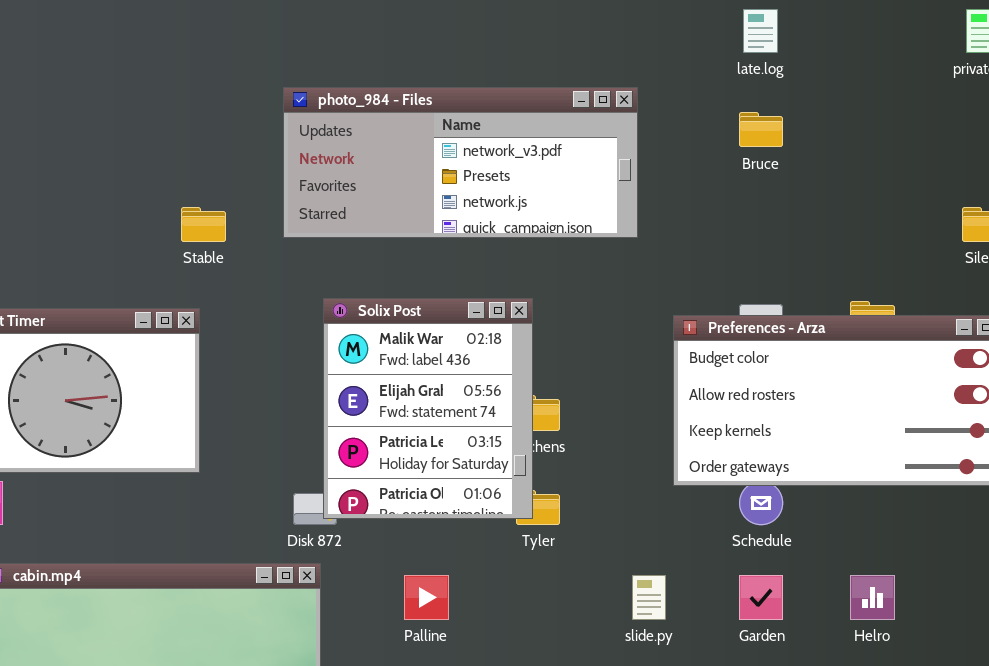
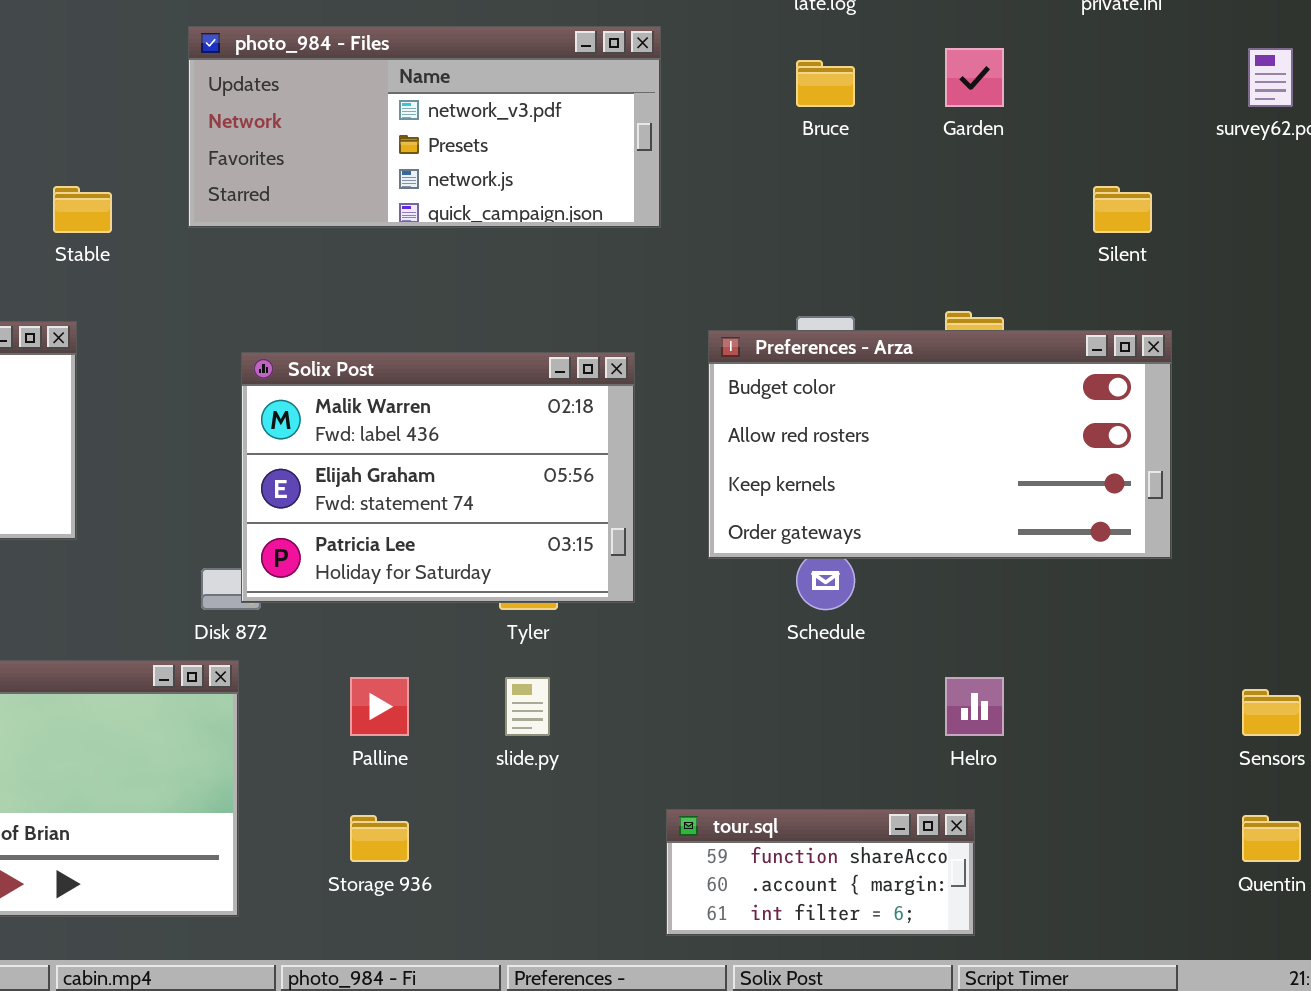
Solix Post: [323,298,533,519] -> [241,352,635,603], resized
slide.py: [632,575,666,620] -> [505,677,550,736], moved
Garden: [739,575,783,620] -> [945,48,1004,107], moved

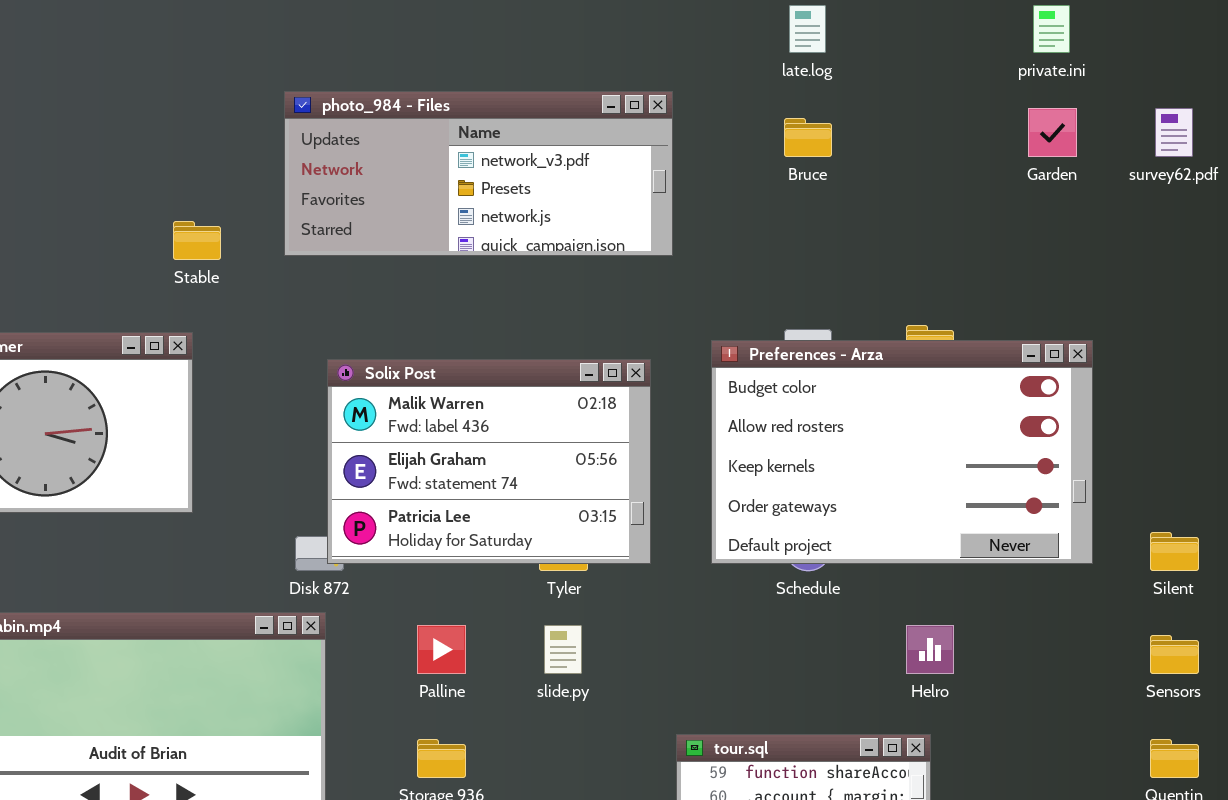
Garden: [945,48,1004,107] -> [1028,108,1077,157], moved
Silent: [1093,186,1152,233] -> [1150,532,1199,571], moved
Preferences - Arza: [708,330,1172,559] -> [711,340,1093,564], resized

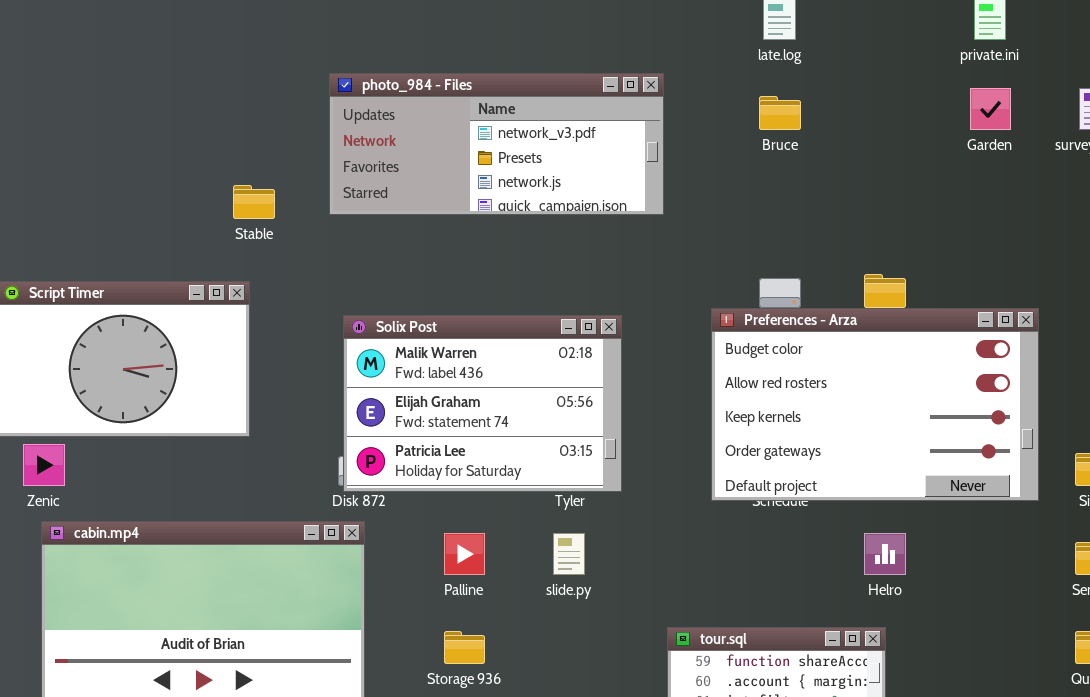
Preferences - Arza: [711,340,1093,564] -> [711,308,1039,501], moved
Solix Post: [327,359,651,564] -> [343,315,622,492], moved

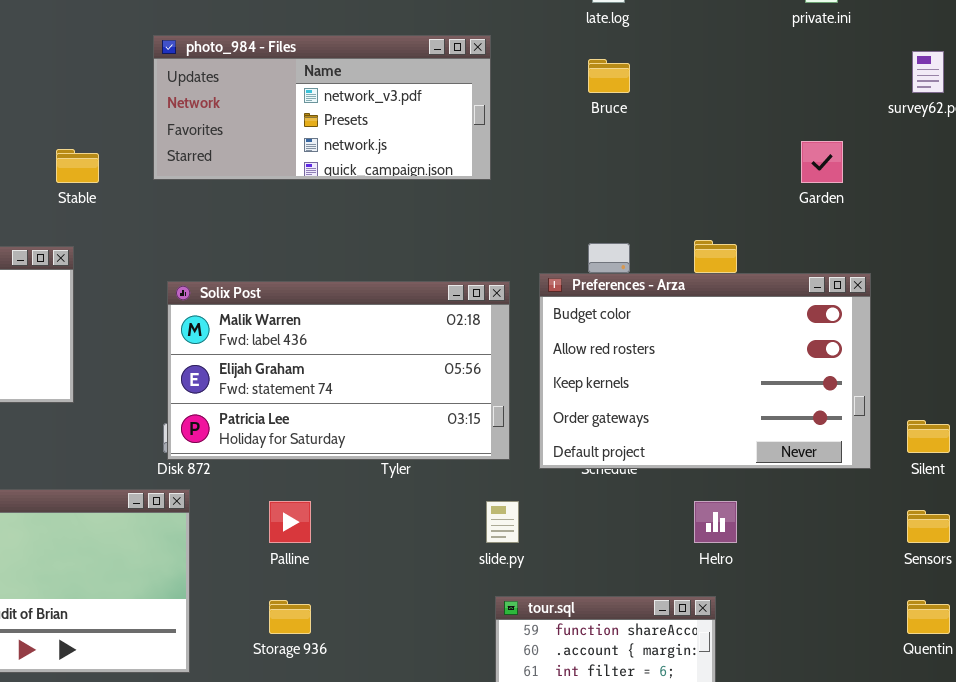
Garden: [970,88,1011,130] -> [801,141,843,183], moved
Solix Post: [343,315,622,492] -> [167,281,510,460], resized
slide.py: [553,533,585,575] -> [486,501,519,543], moved

